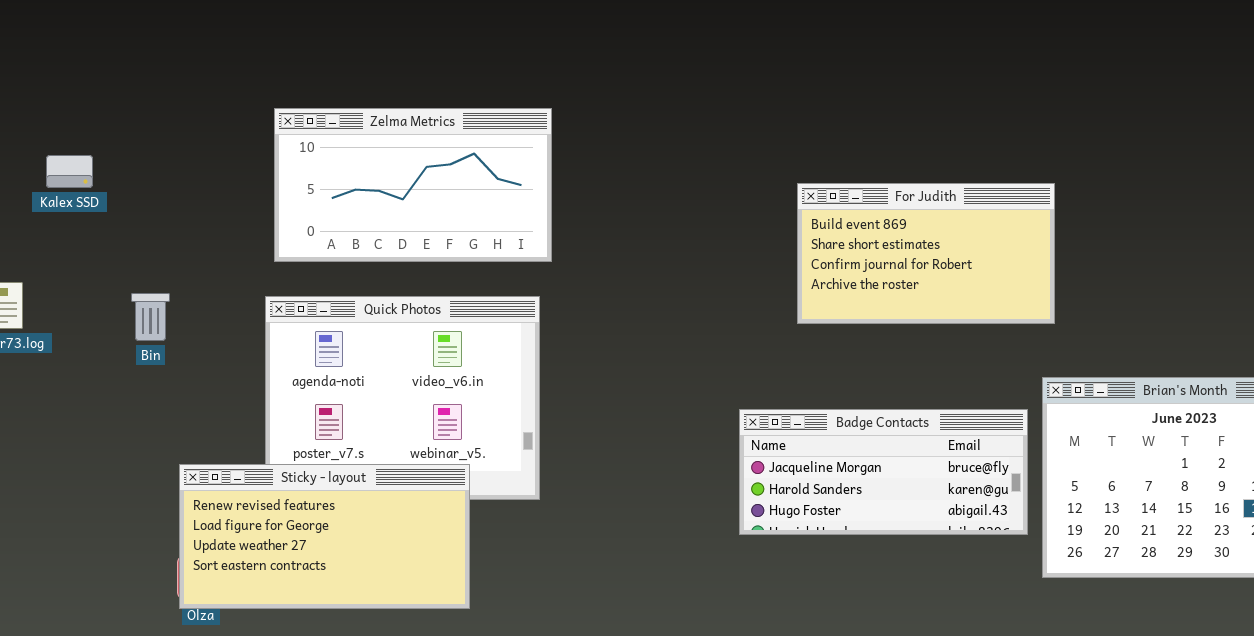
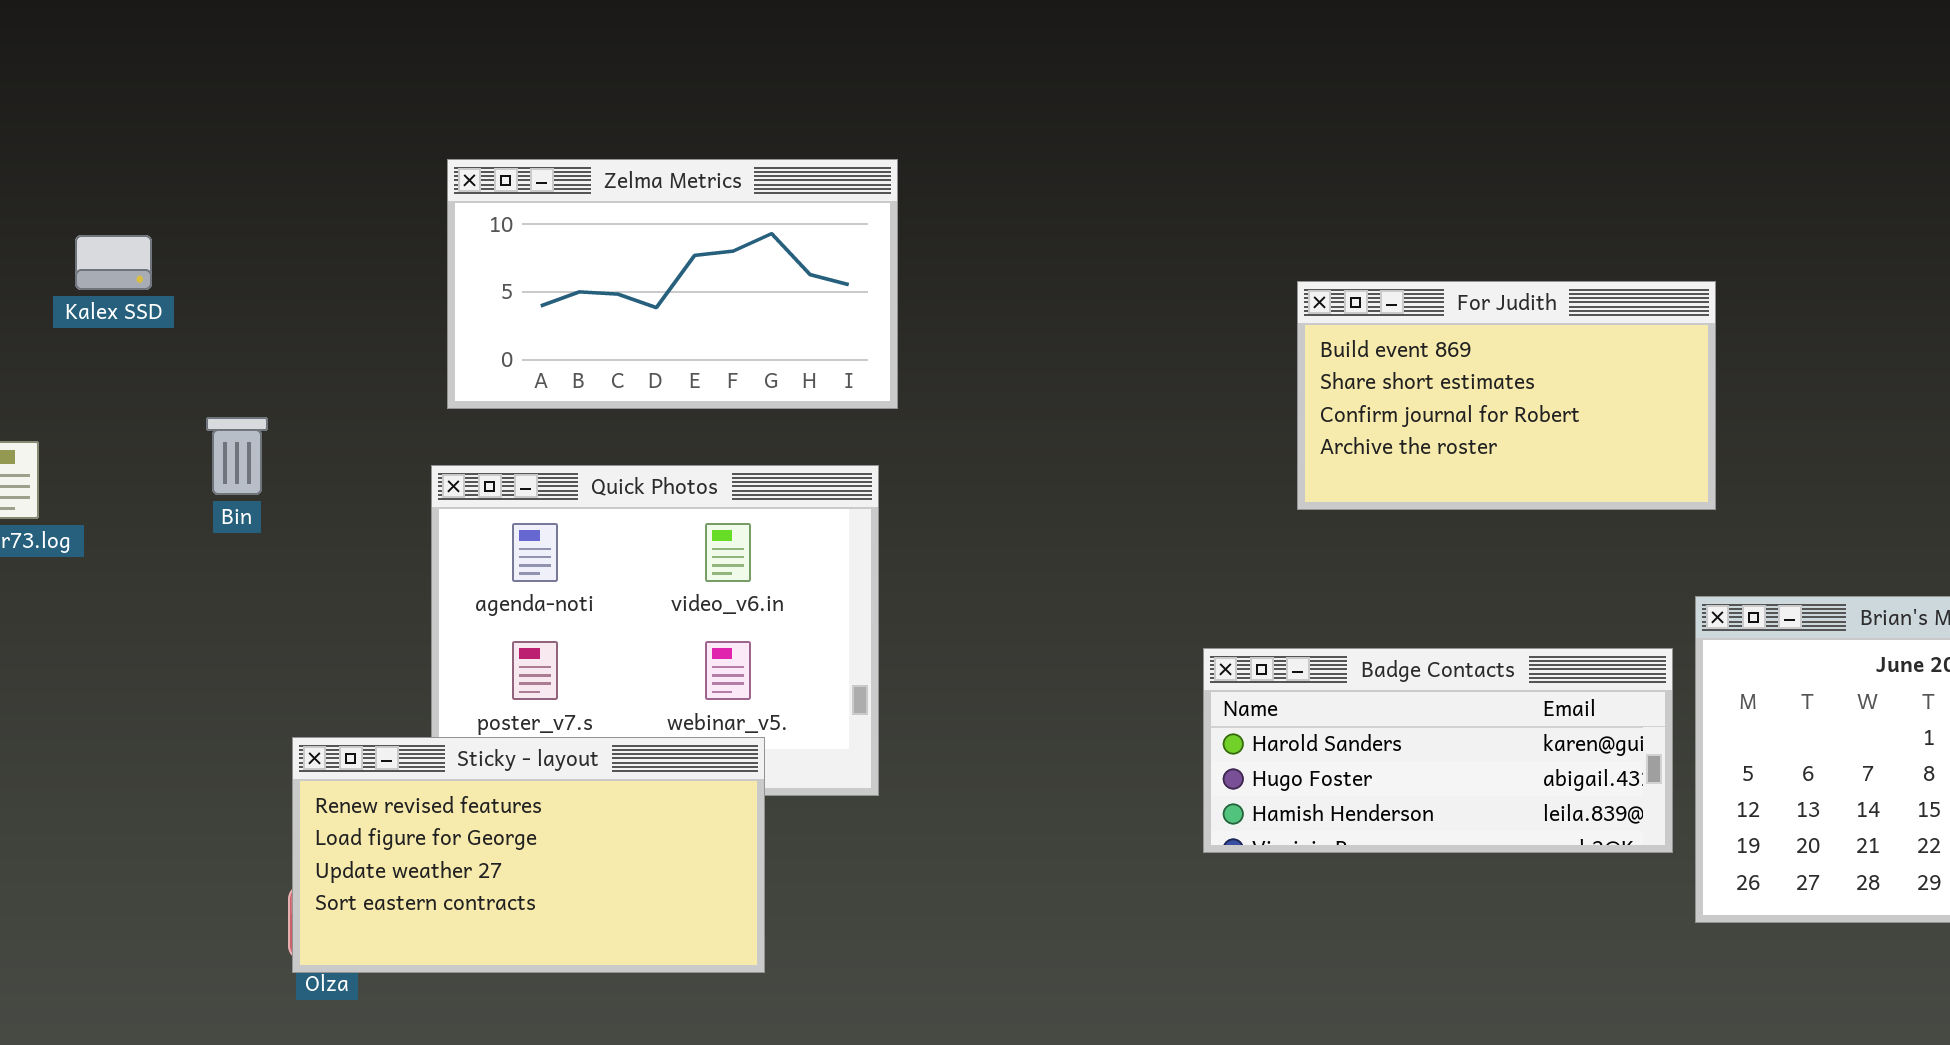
Bin: [131,293,170,341] -> [206,417,268,495], moved
Badge Contacts: [739,409,1028,535] -> [1203,648,1673,853], scrolled down 1 row

